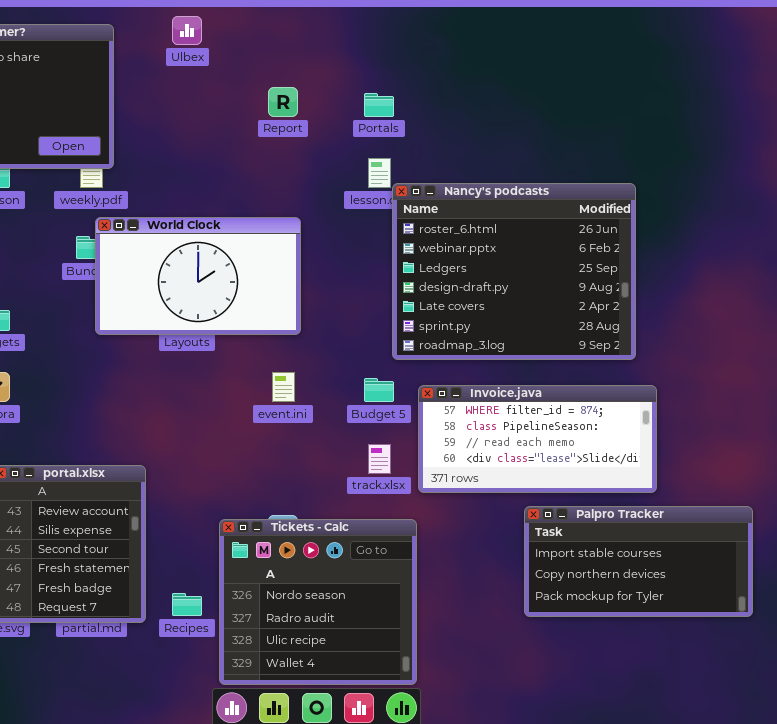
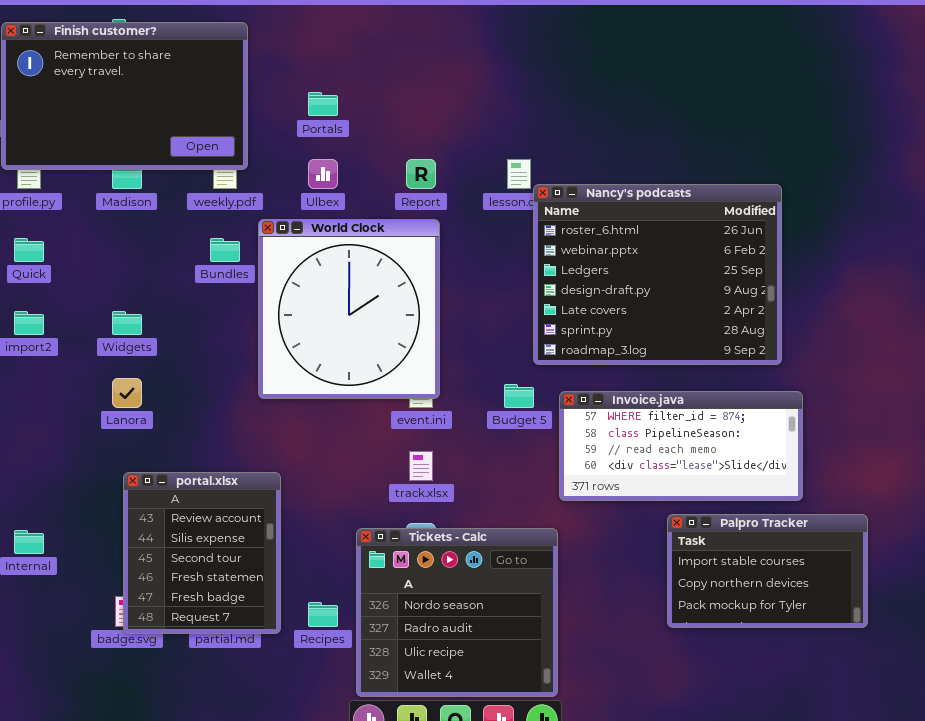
Ulbex: [172,16,202,45] -> [308,159,338,189], moved
Report: [268,87,298,117] -> [406,159,436,189], moved
Portals: [364,93,394,117] -> [308,92,338,116], moved
World Clock: [95,217,301,335] -> [258,219,440,399], resized
track.xlsx: [368,444,391,474] -> [409,451,433,481], moved
Palpro Tracker: [524,506,753,617] -> [667,514,868,628], resized

